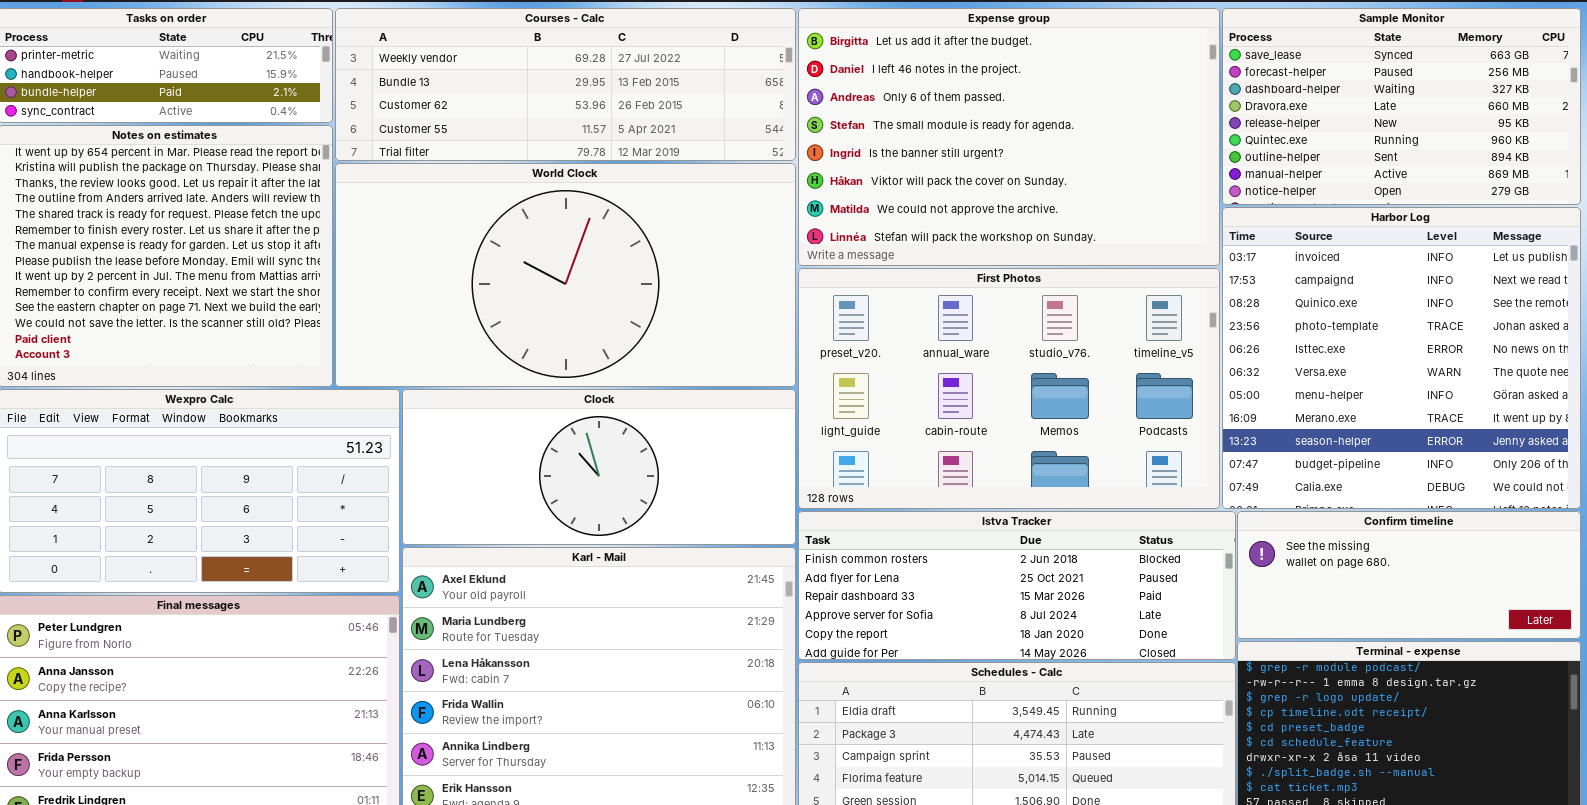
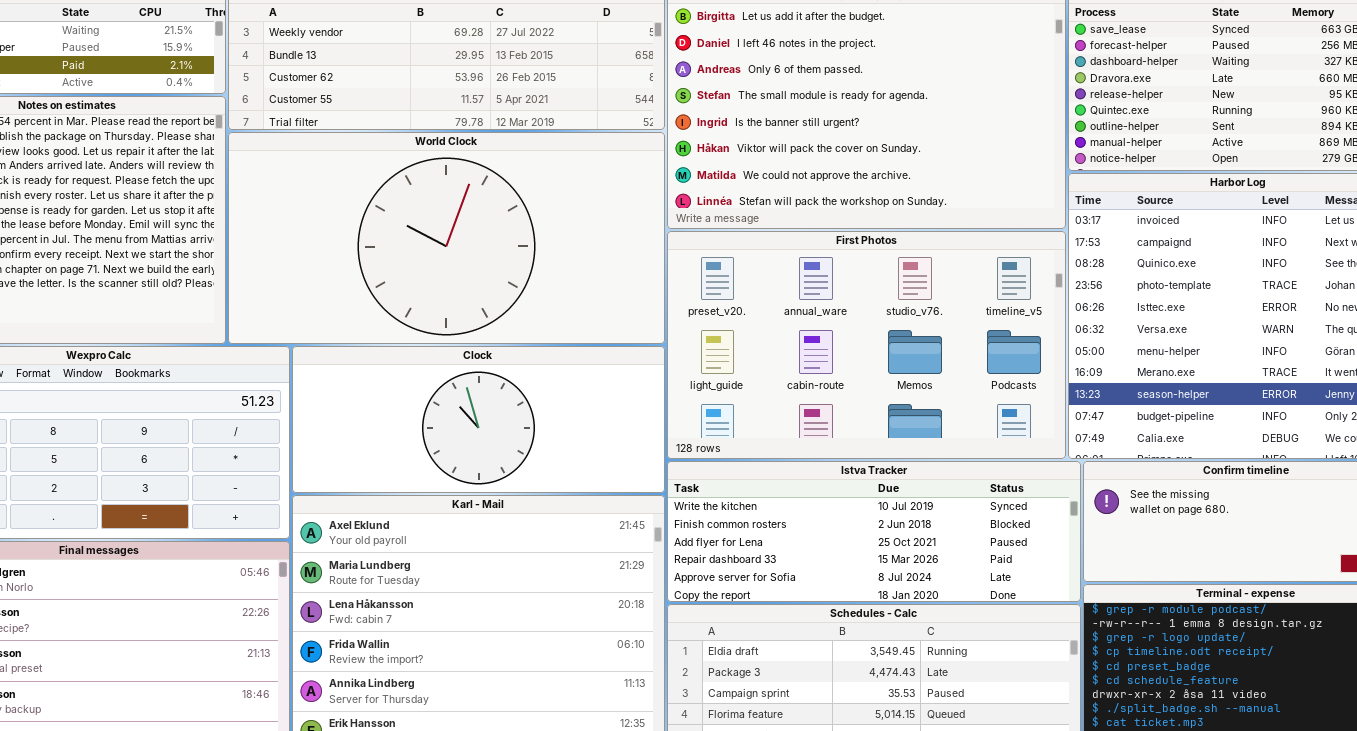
Istva Tracker: [798,511,1236,660] -> [667,461,1081,602], scrolled up 1 row

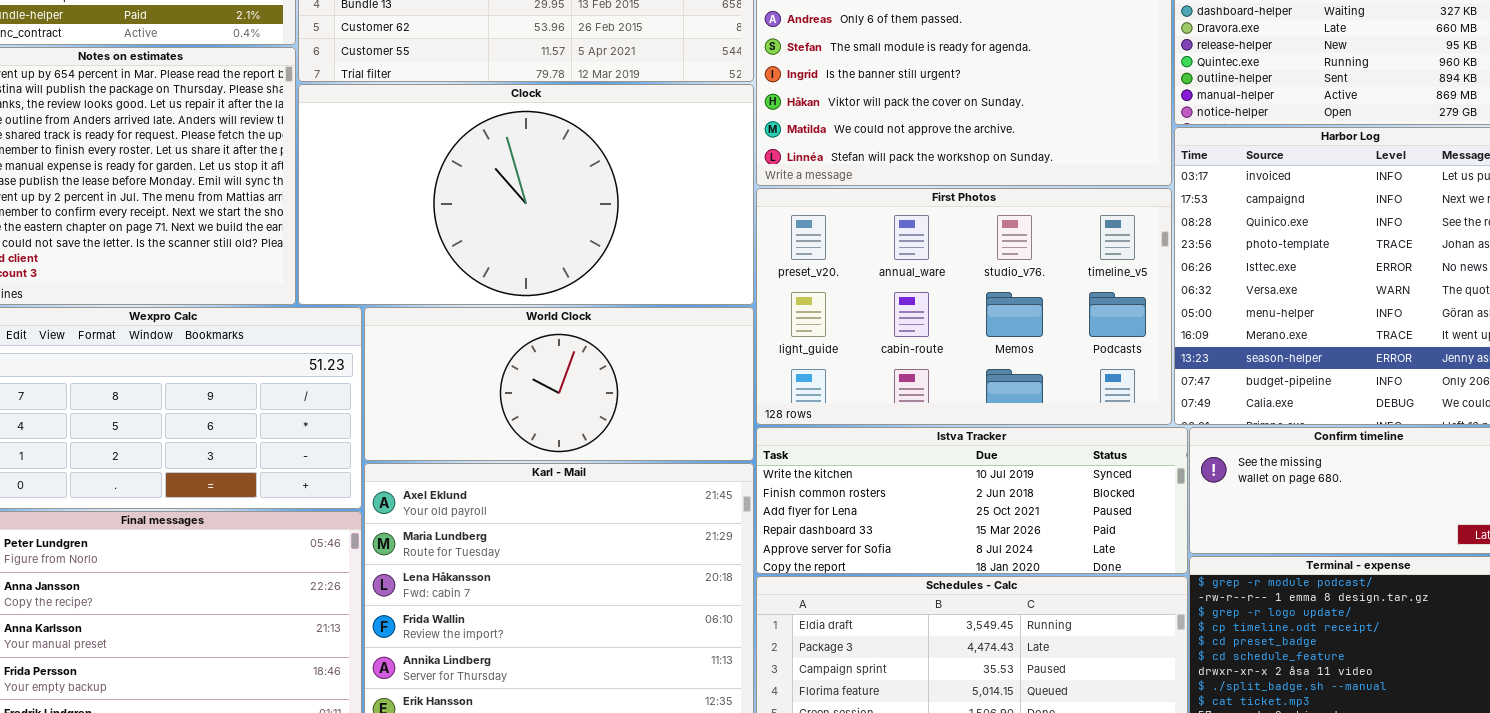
World Clock: [228,132,665,344] -> [364,307,754,461], moved, resized
Clock: [292,346,665,493] -> [298,84,754,305], moved, resized

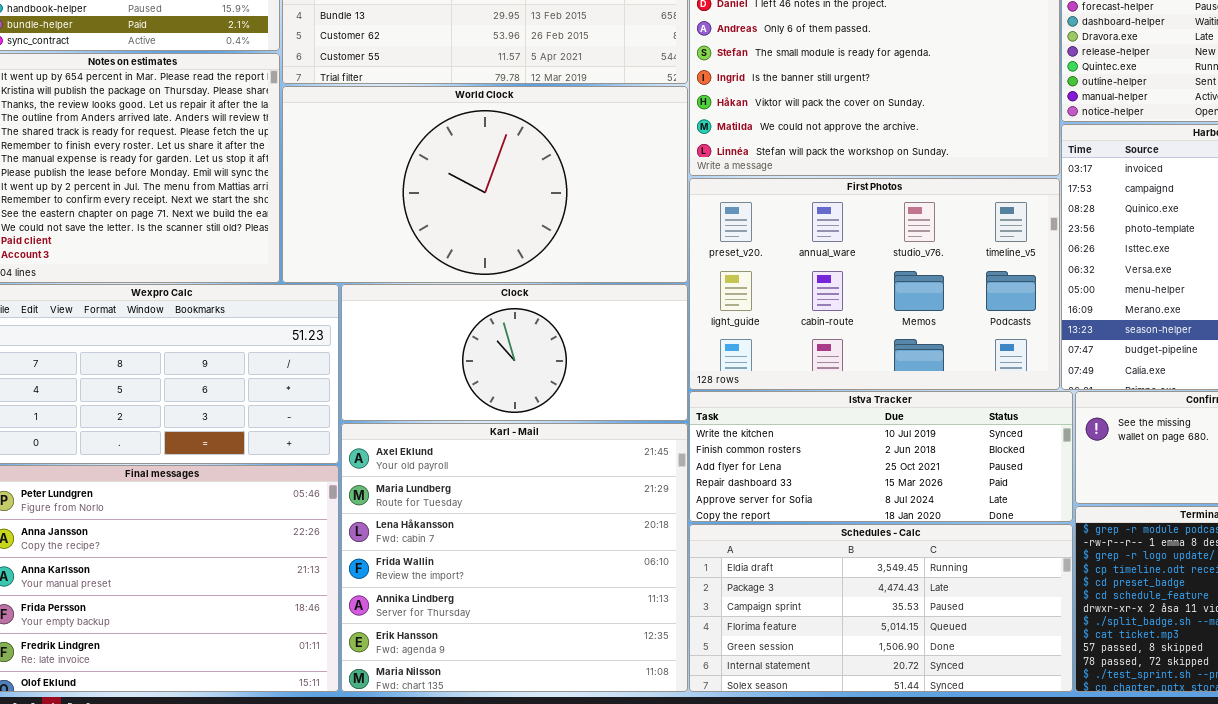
Clock: [298,84,754,305] -> [341,284,688,421], moved, resized
World Clock: [364,307,754,461] -> [282,86,688,283], moved, resized

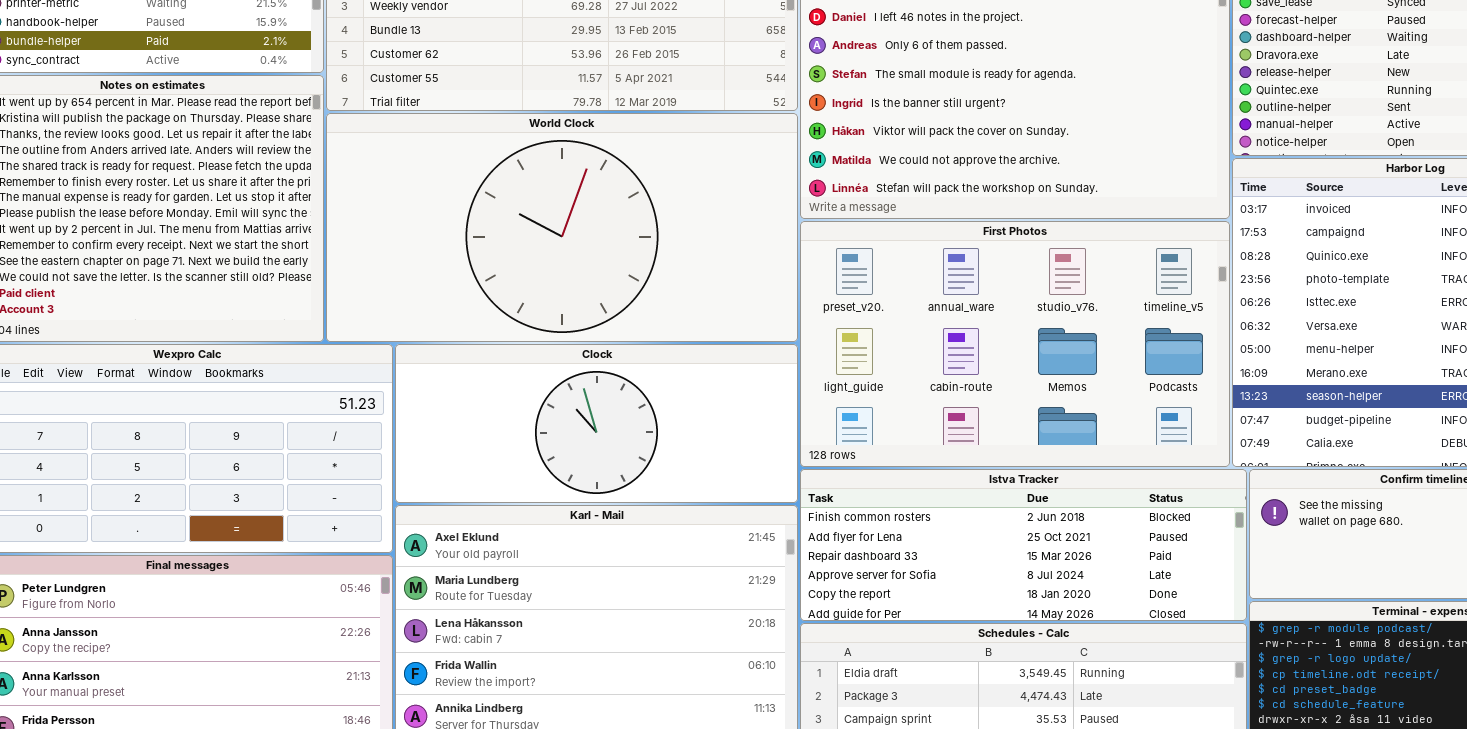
Istva Tracker: [689,391,1073,522] -> [800,469,1247,621], scrolled down 1 row

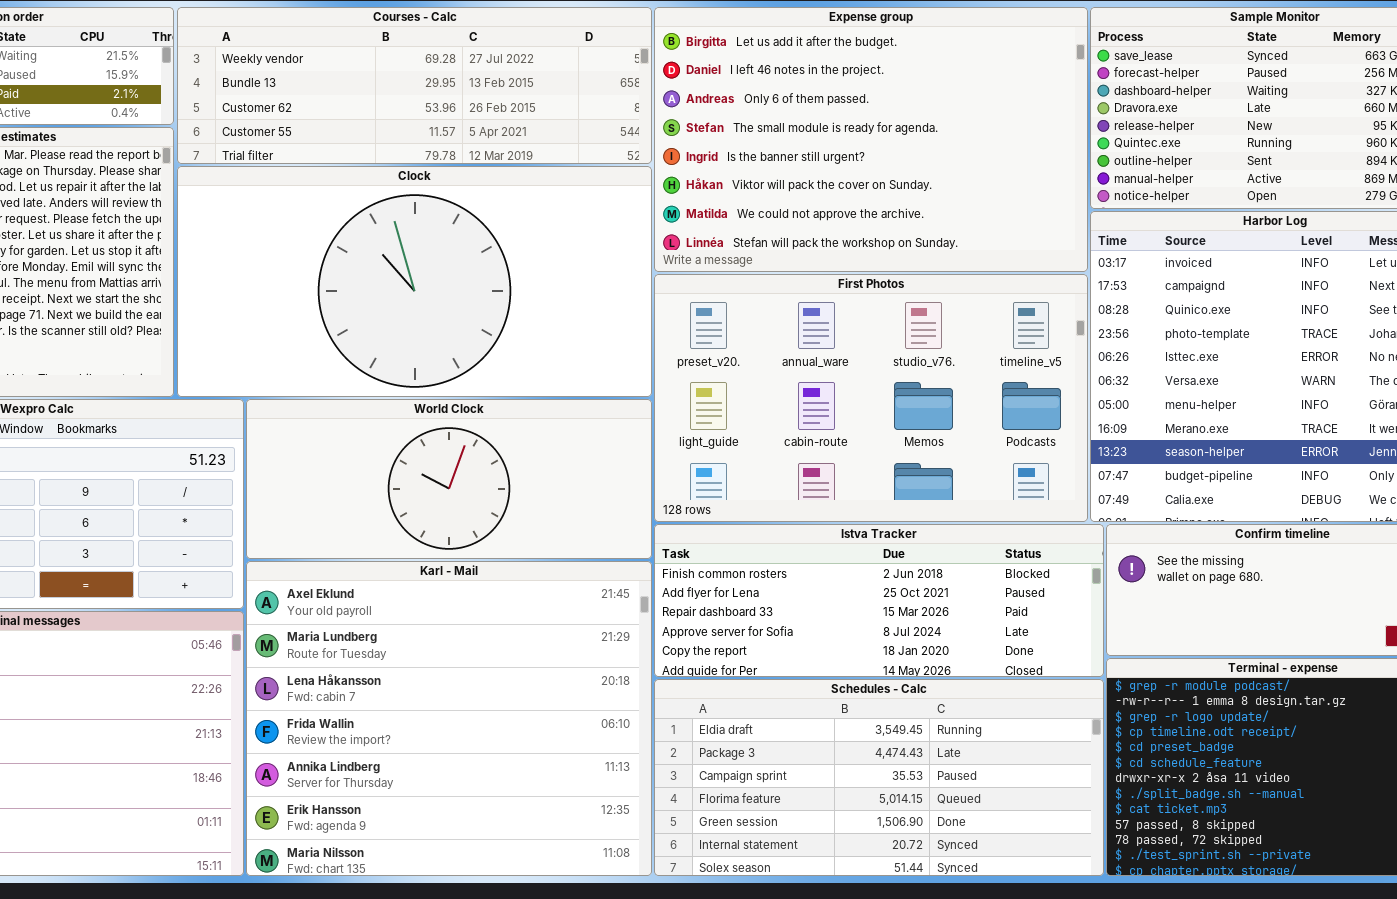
World Clock: [326,113,798,342] -> [246,399,652,559], moved, resized
Clock: [395,344,798,503] -> [177,166,652,397], moved, resized

